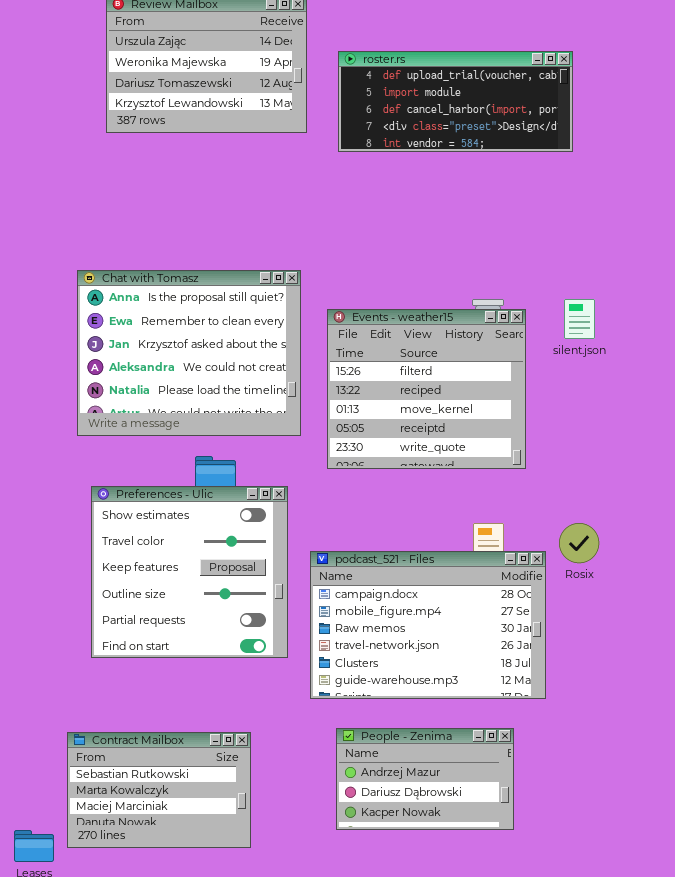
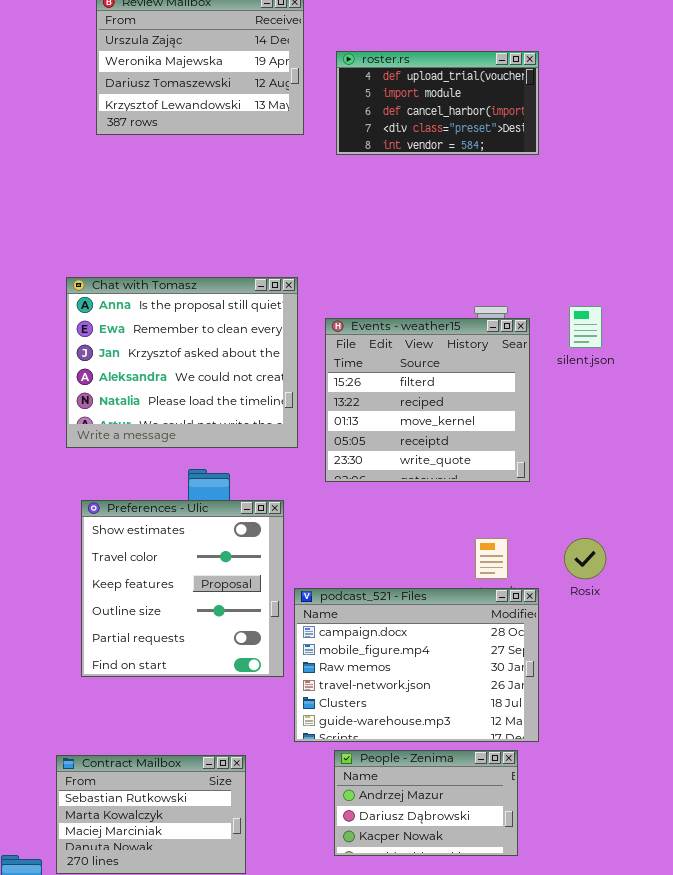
roster.rs: [338,51,573,152] -> [336,51,539,155], resized
podcast_521 - Files: [310,551,546,699] -> [294,588,539,742], moved

